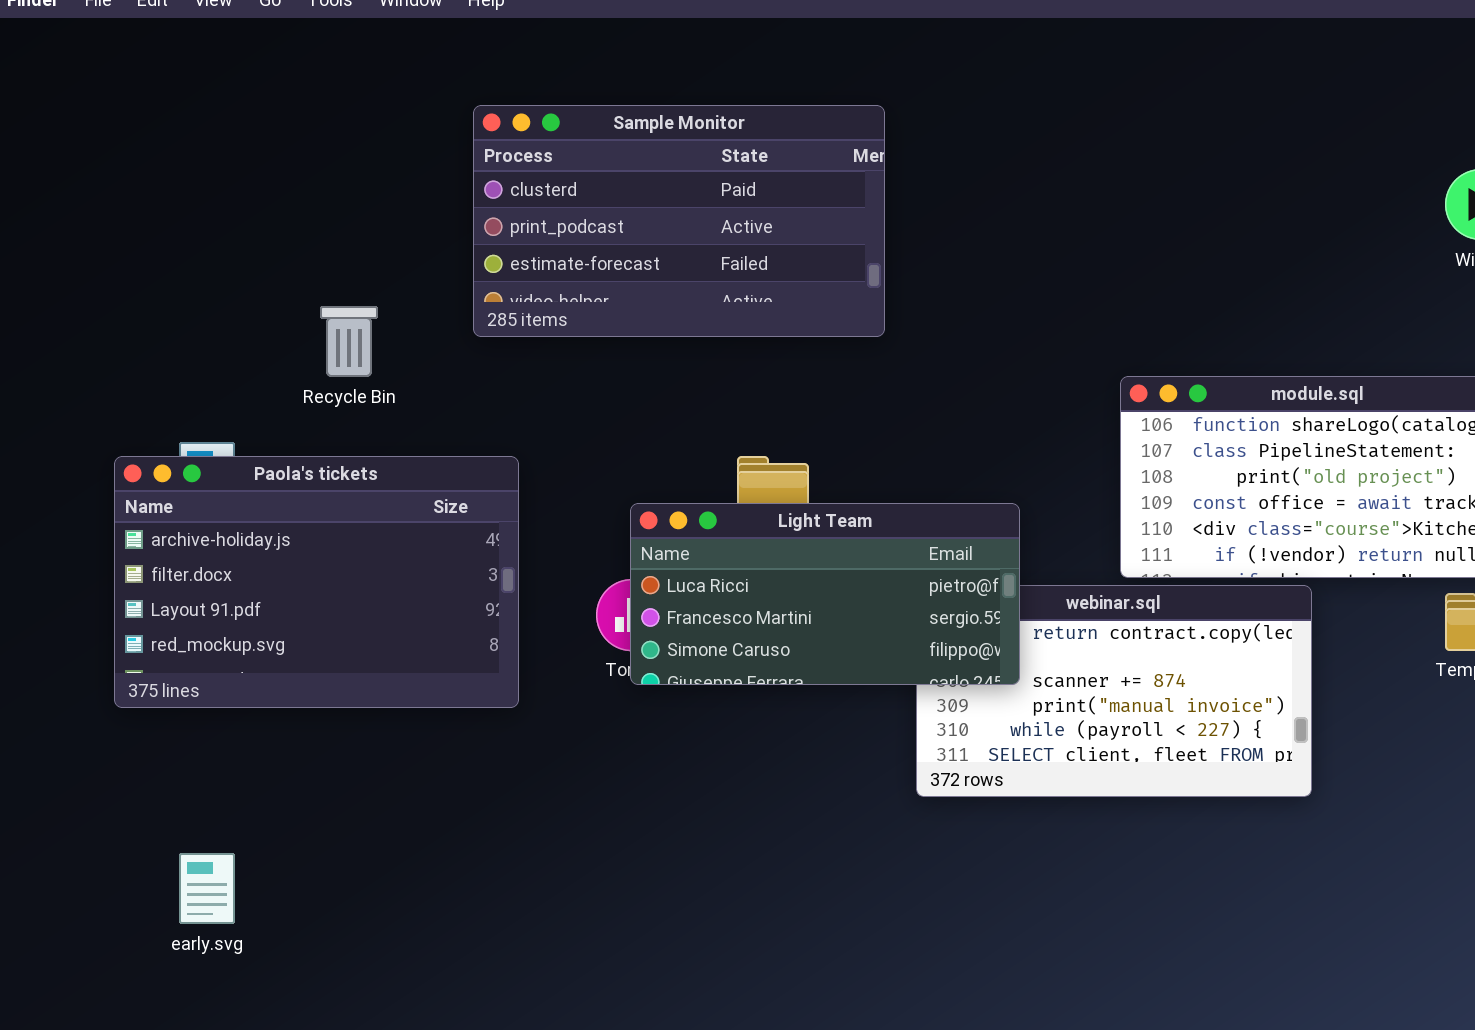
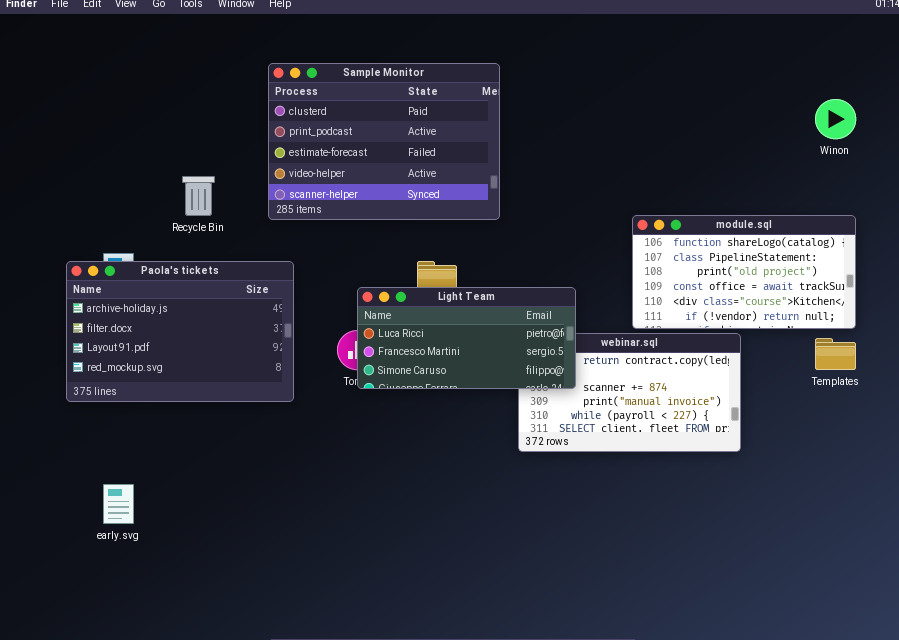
Sample Monitor: [473,105,885,337] -> [268,63,500,220], resized

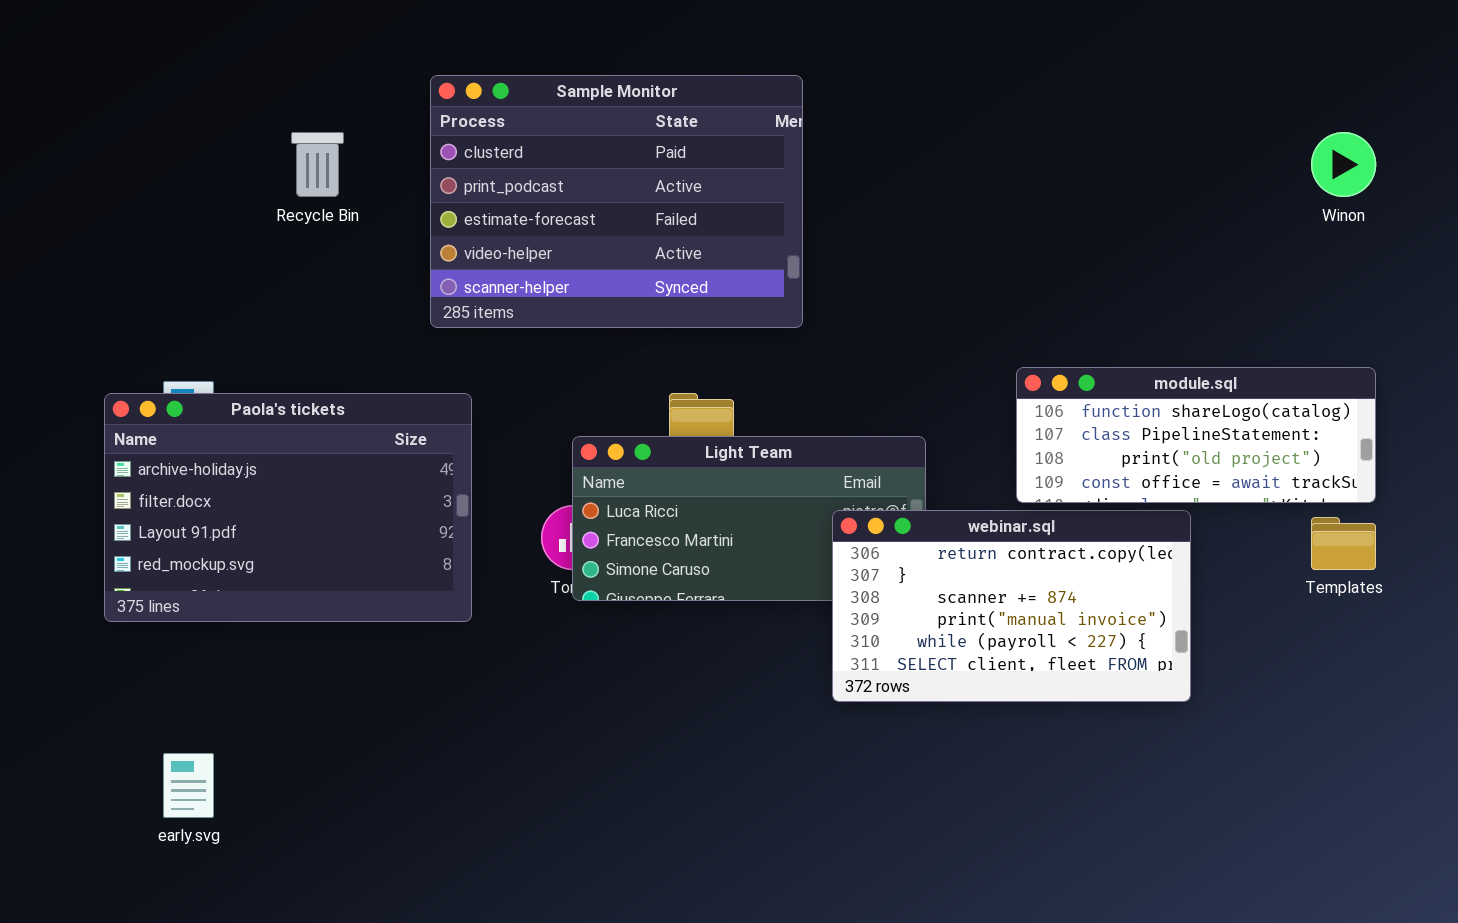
Recycle Bin: [182,176,215,216] -> [291,132,344,197], moved
module.sql: [632,215,856,329] -> [1016,367,1376,503], resized
webinar.sql: [518,333,741,452] -> [832,510,1191,702], raised

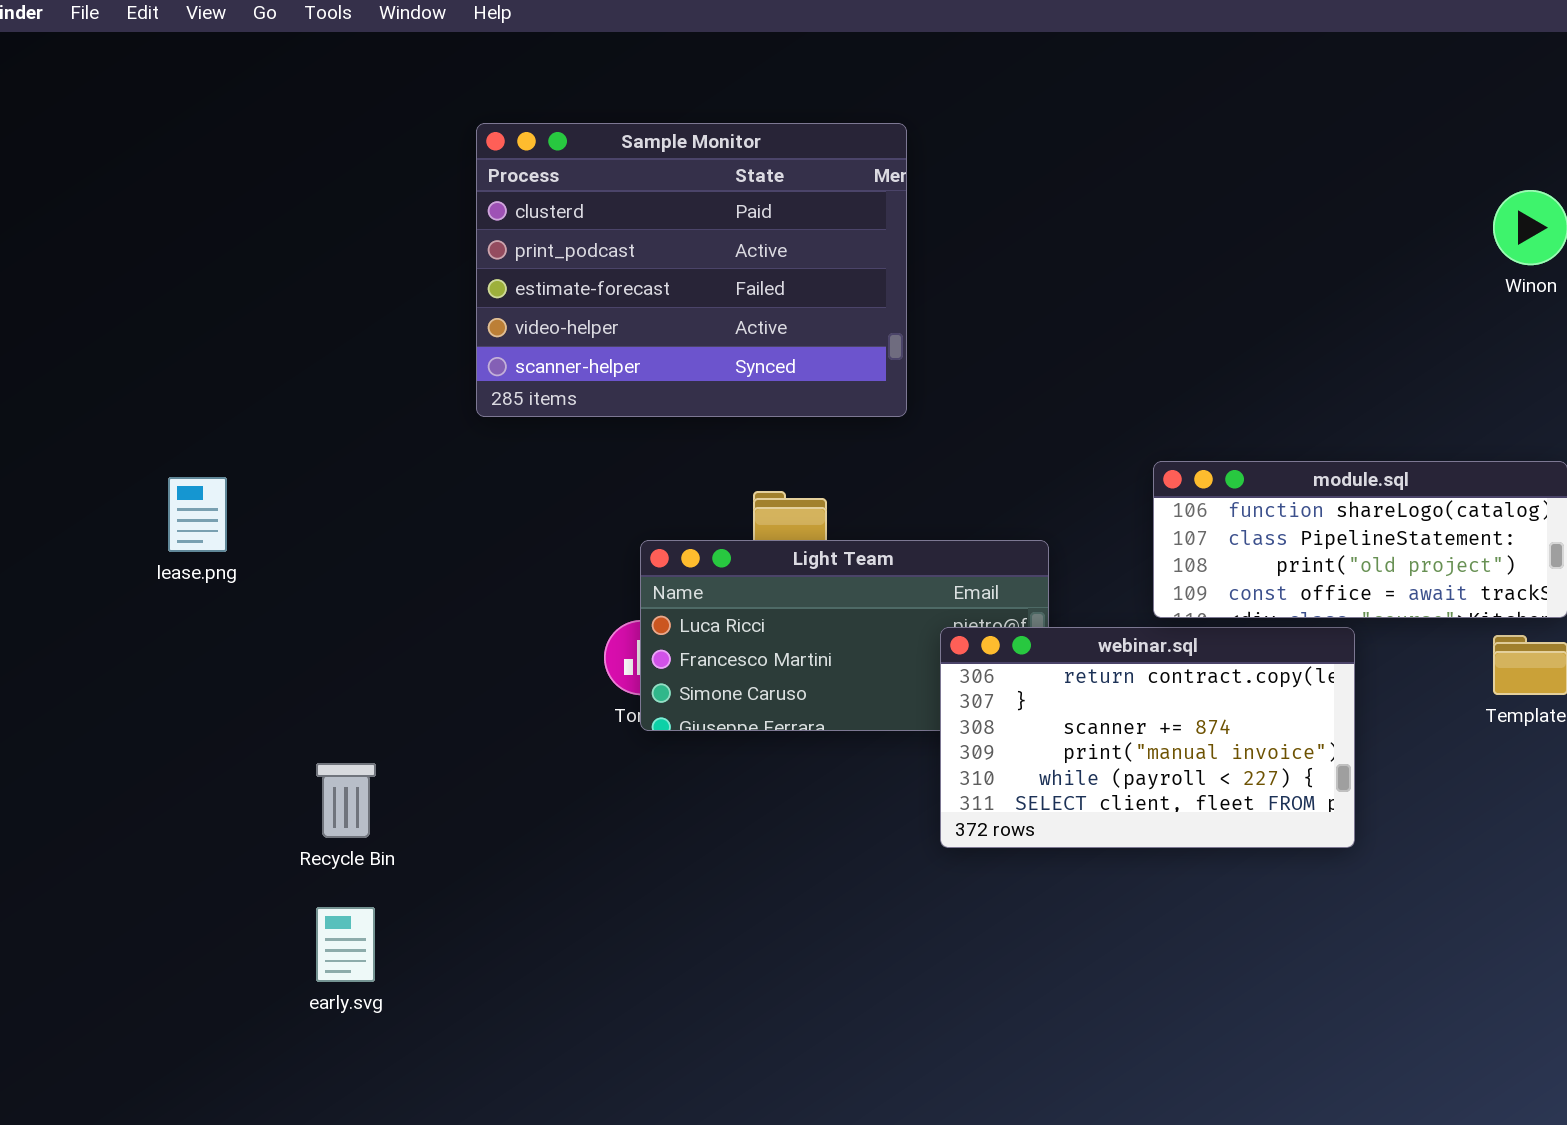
Recycle Bin: [291,132,344,197] -> [316,763,376,838], moved
Paola's tickets: [104,393,472,622] -> none, closed
early.svg: [163,753,214,818] -> [316,907,375,982], moved

